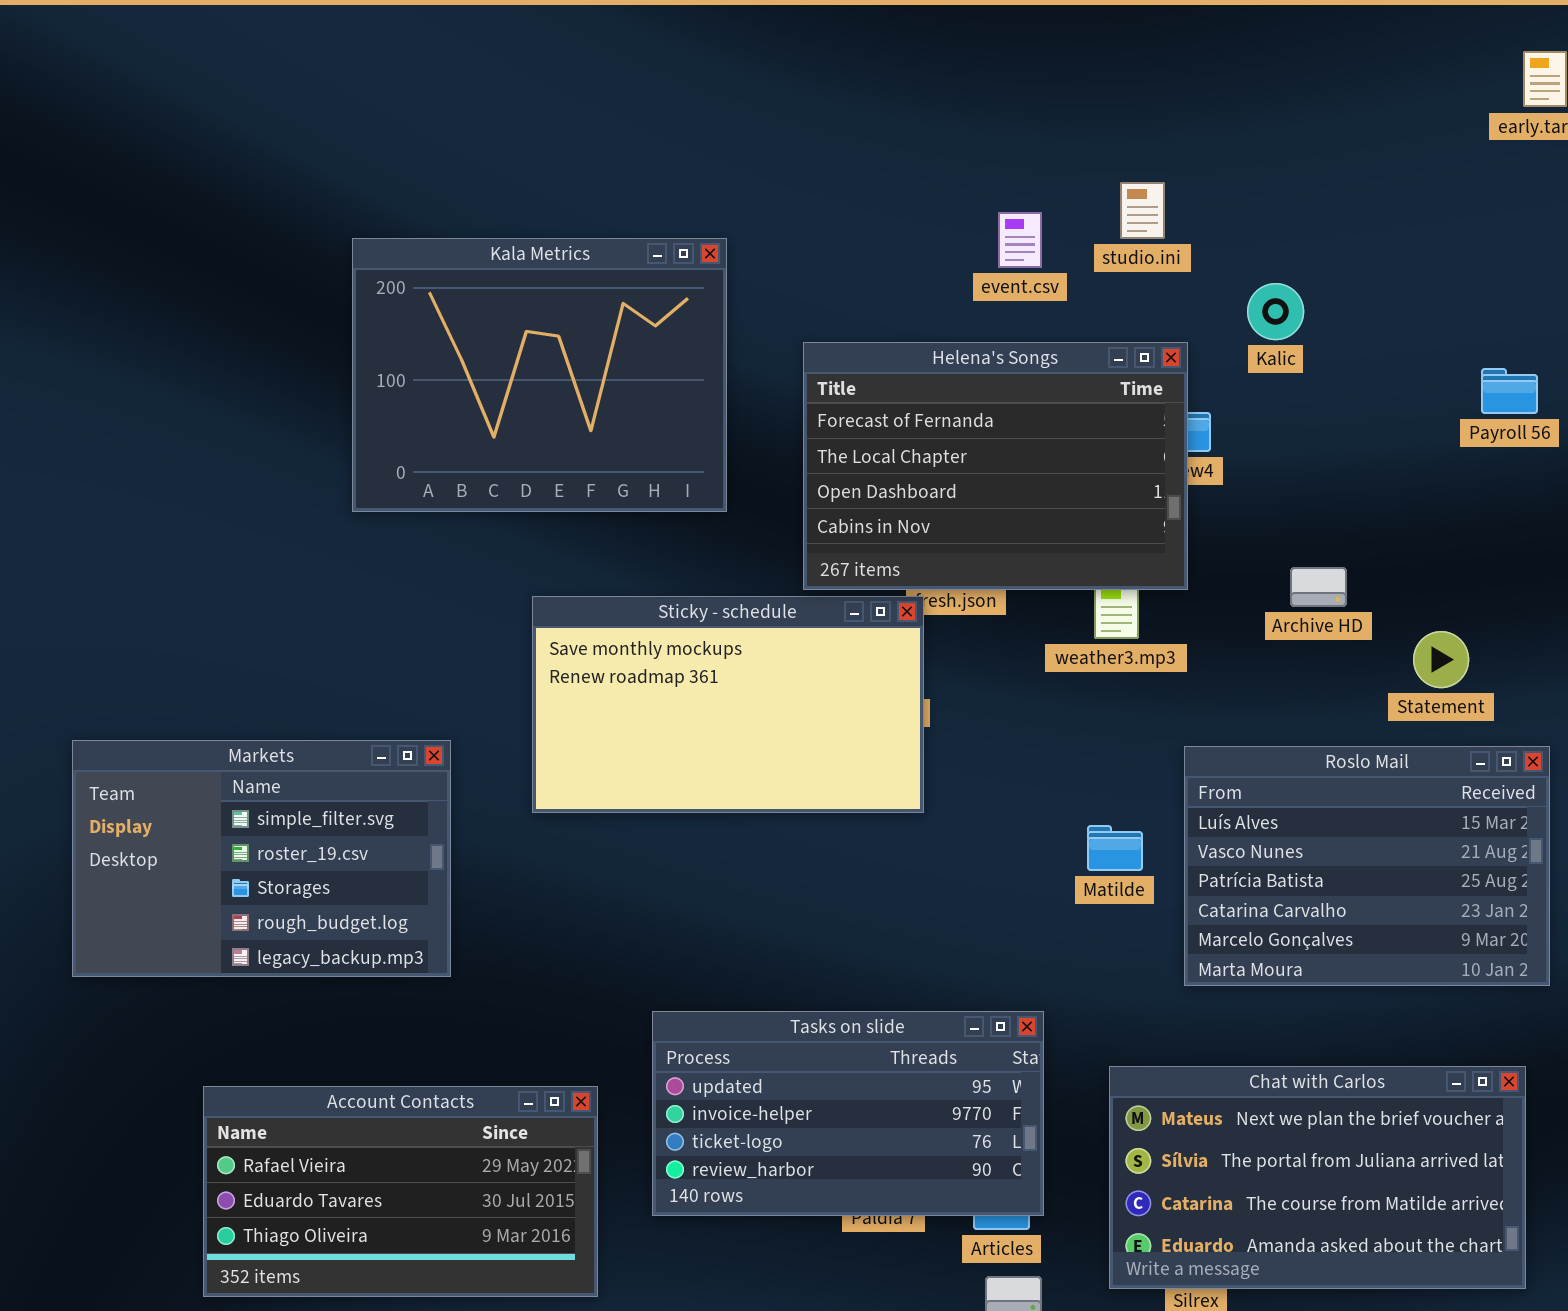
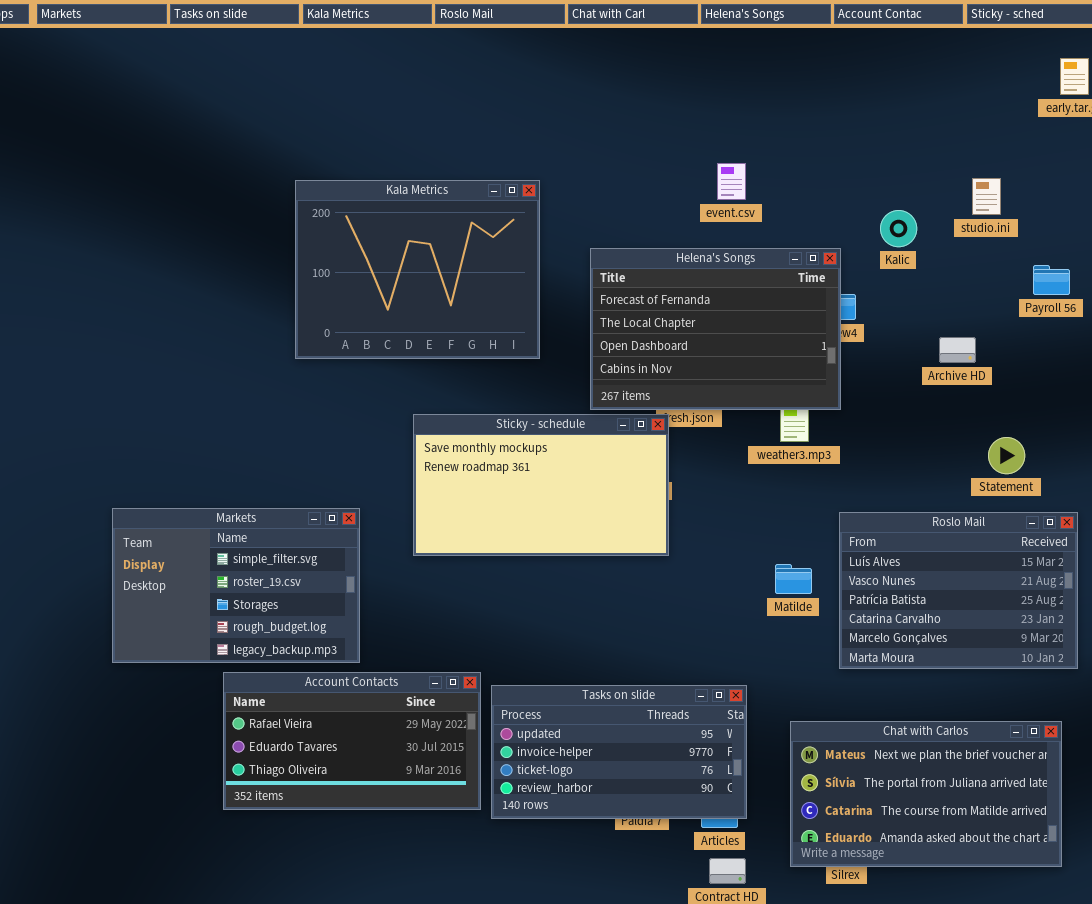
studio.ini: [1120,182,1165,239] -> [972,178,1001,215], moved
Archive HD: [1290,567,1347,607] -> [939,337,976,363], moved
Account Contacts: [203,1086,598,1297] -> [223,672,481,810], moved

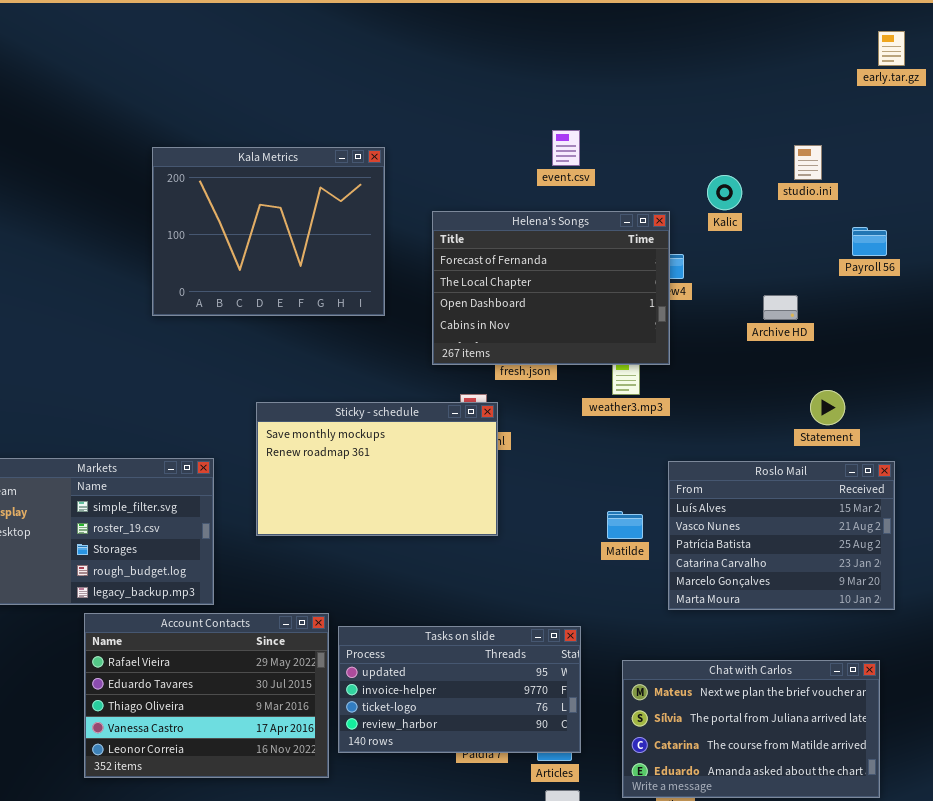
Sticky - schedule: [413,414,669,556] -> [256,402,498,536], moved
Account Contacts: [223,672,481,810] -> [84,613,329,778], resized

